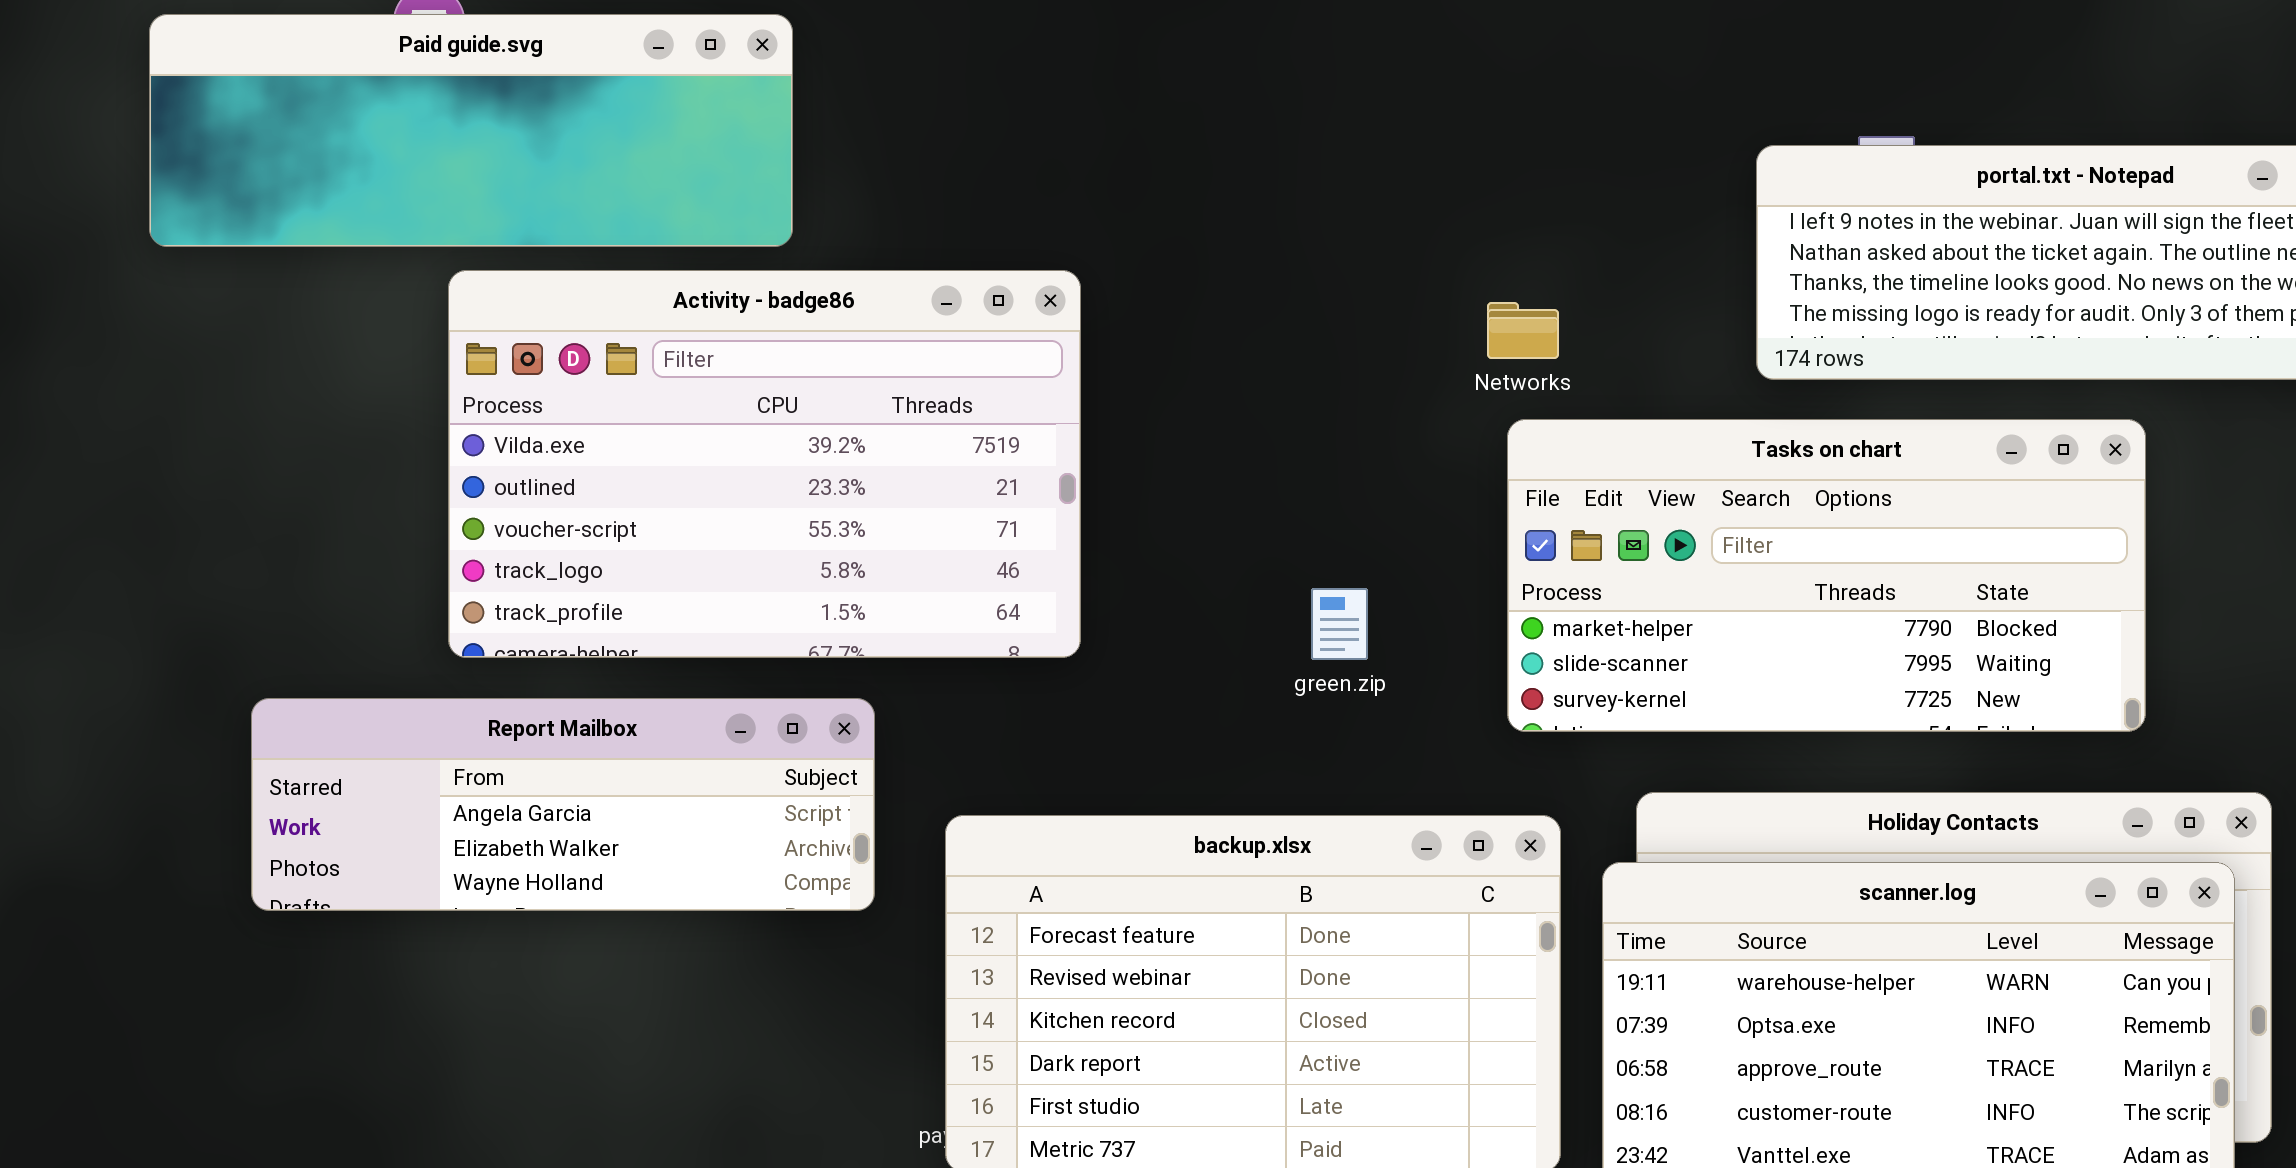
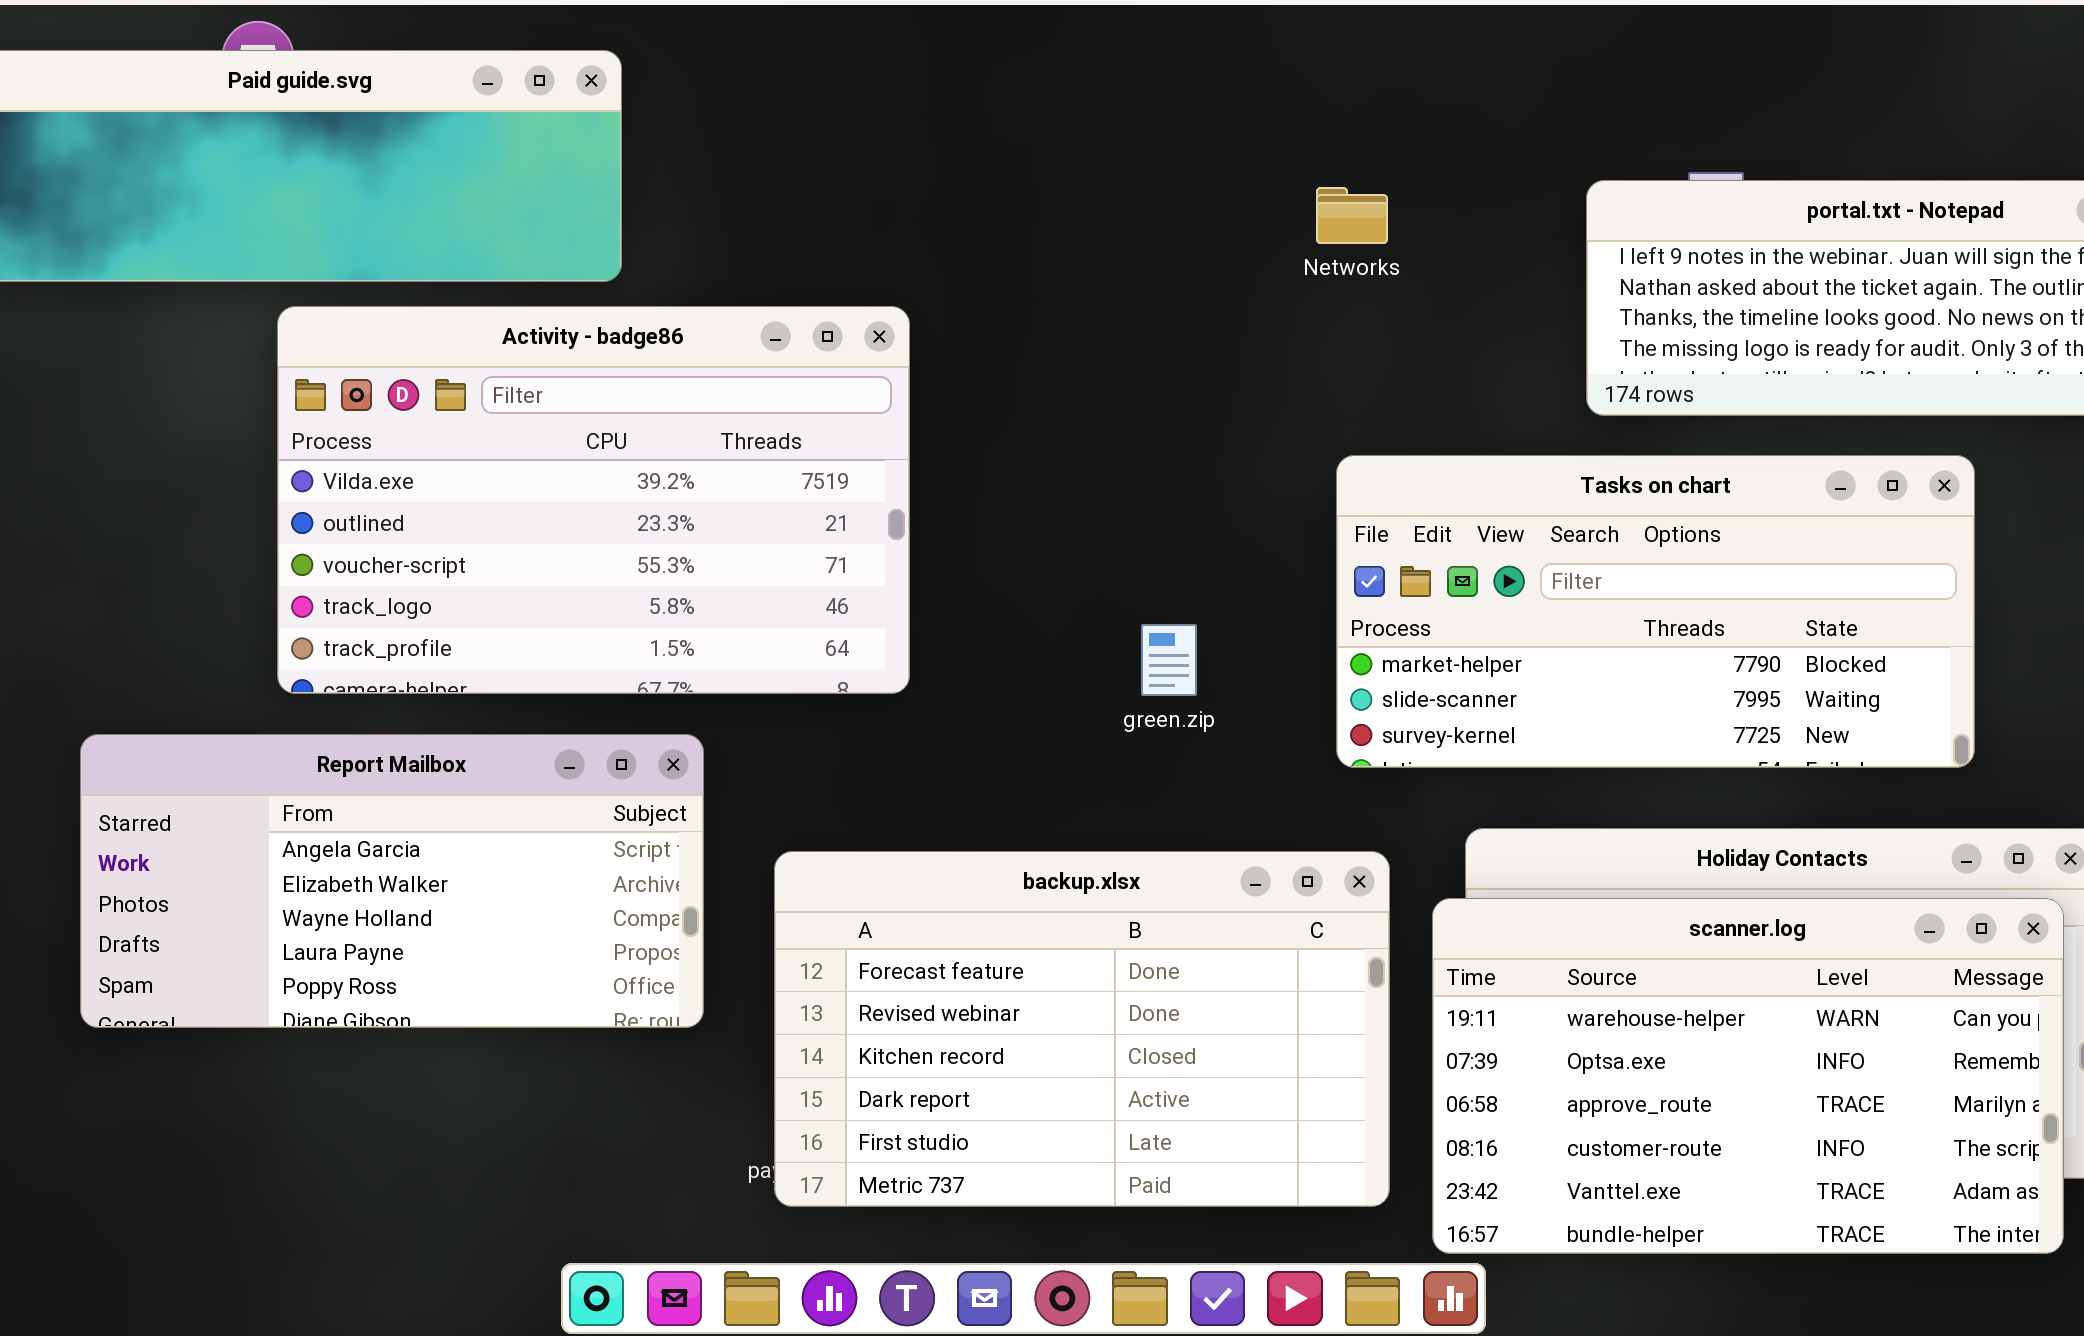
Networks: [1487,302,1559,359] -> [1316,187,1388,244], moved
Report Mailbox: [251,698,875,911] -> [80,734,704,1028], resized

